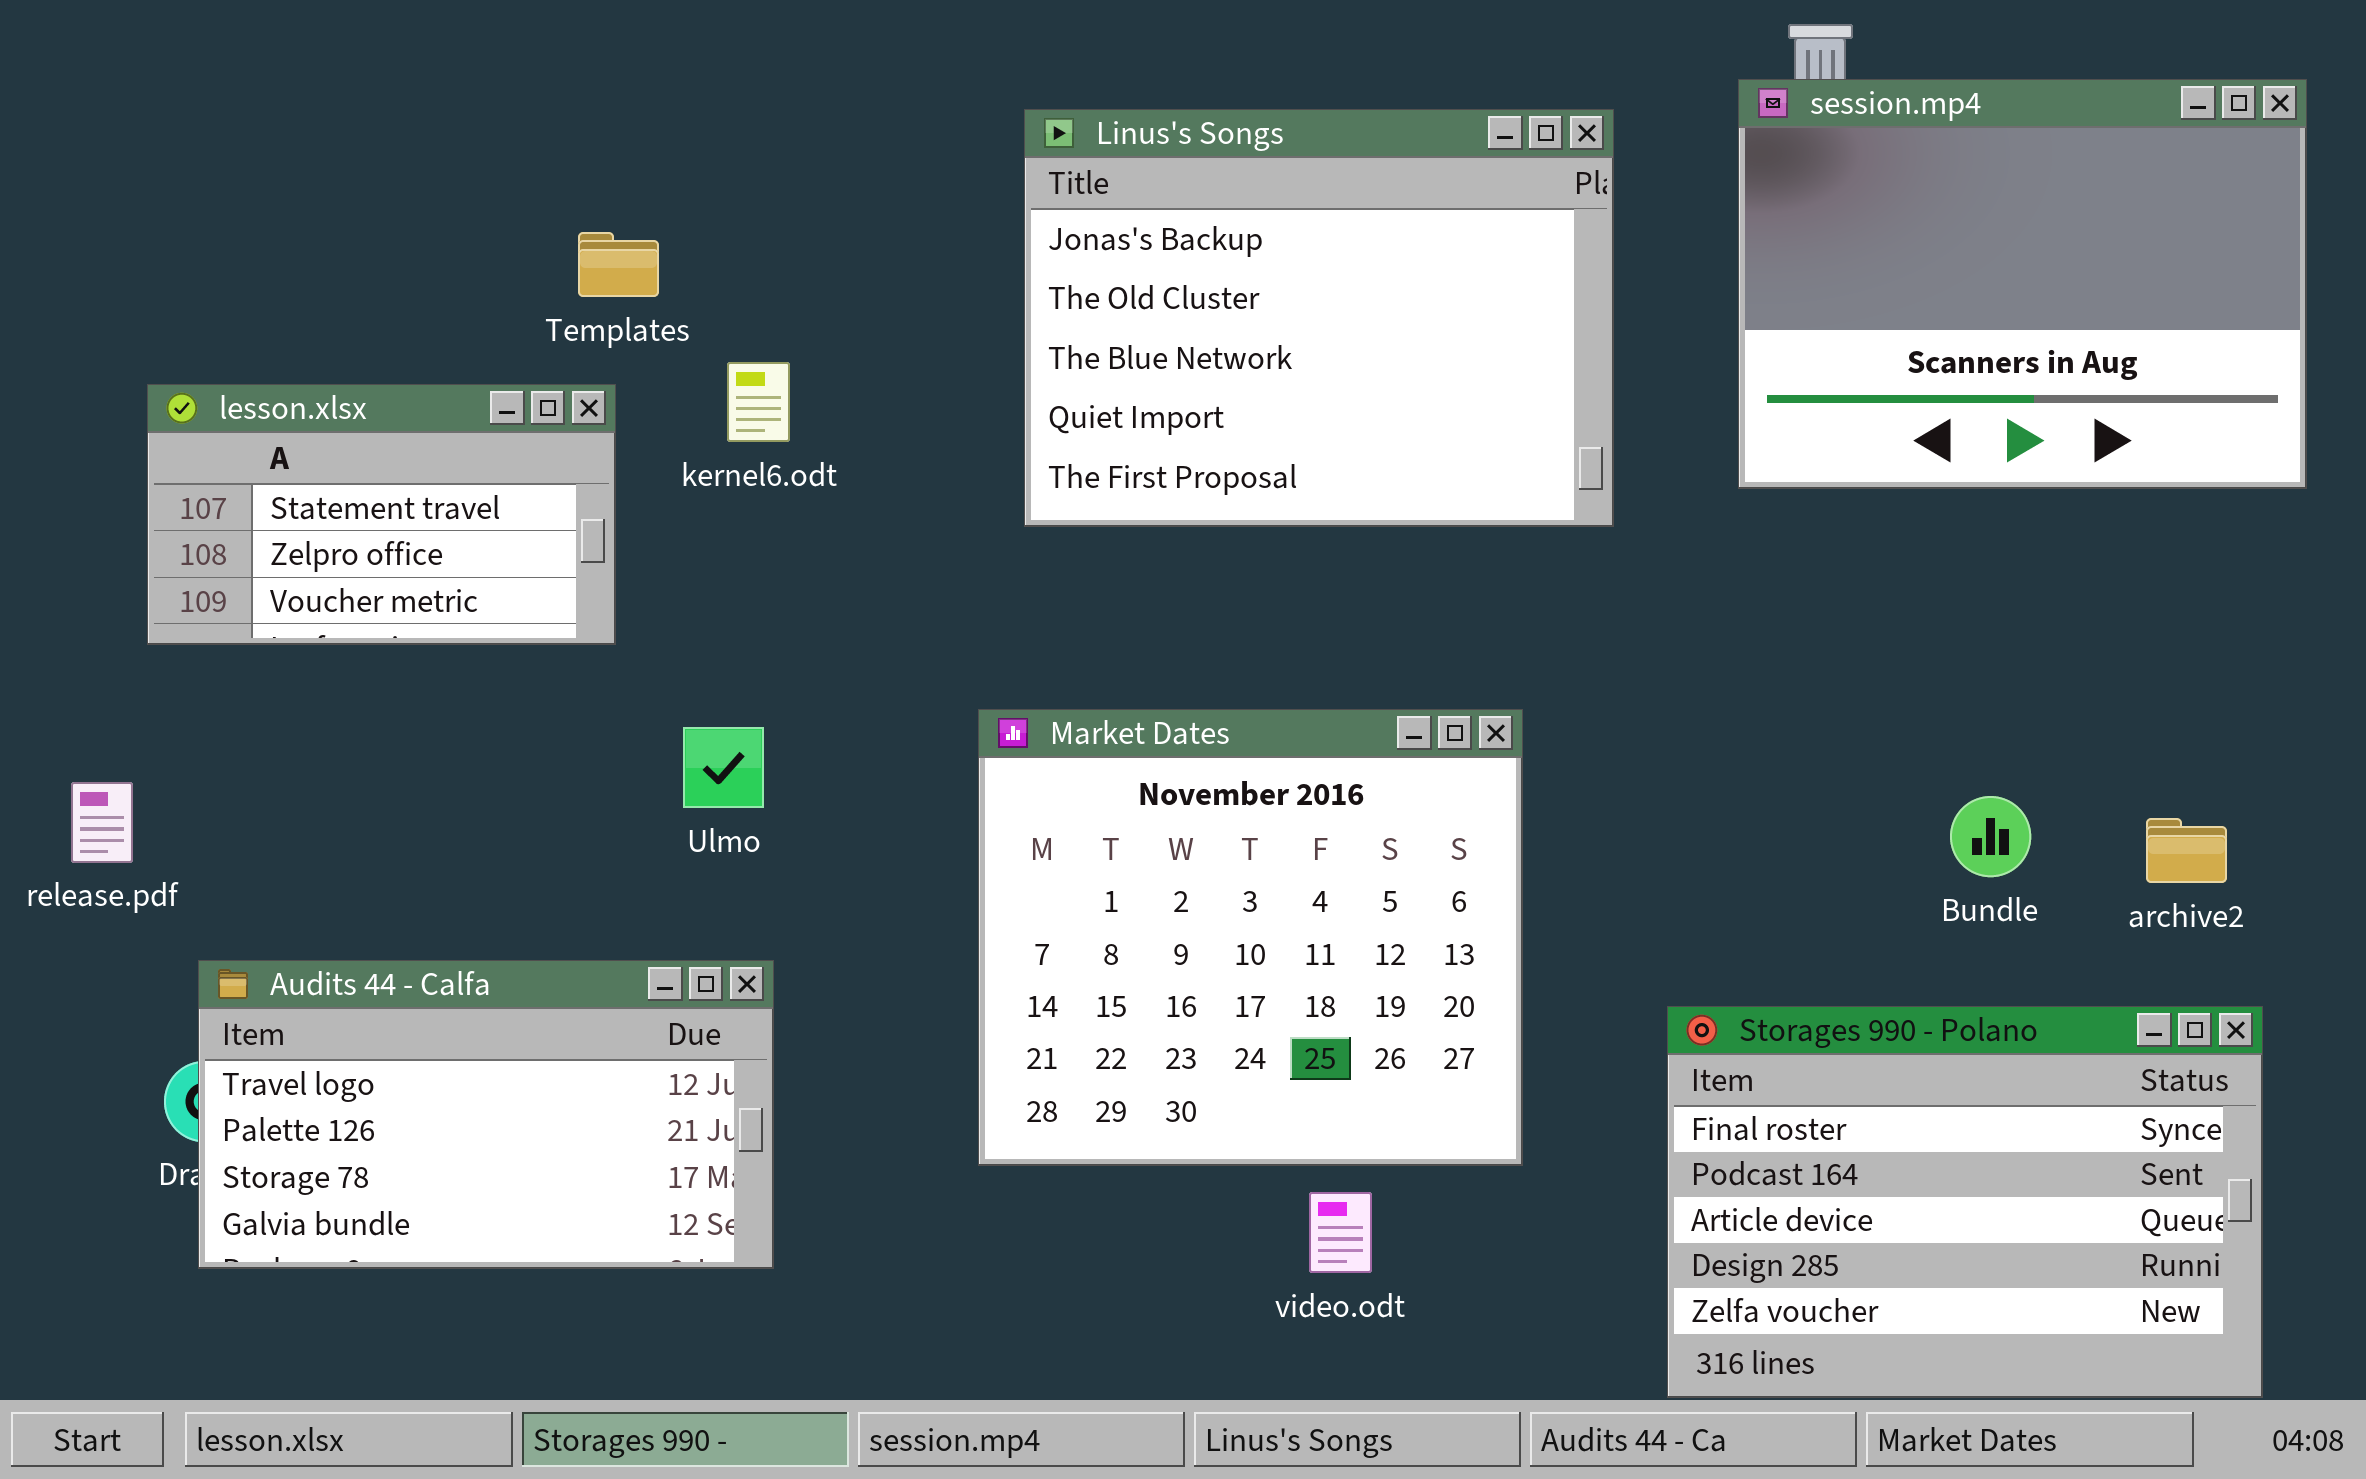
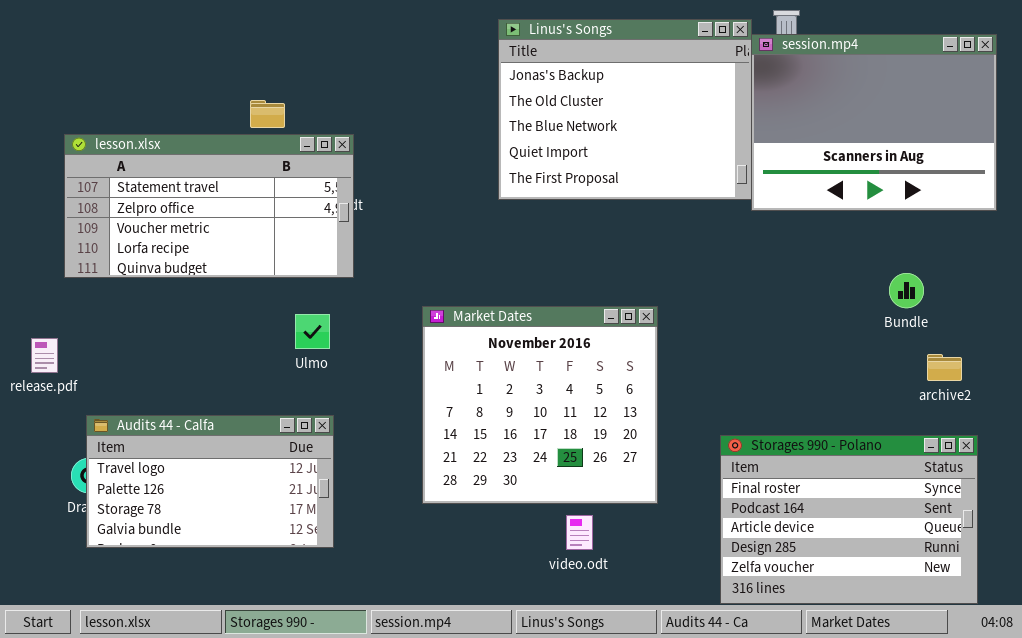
Linus's Songs: [1024,109,1614,527] -> [498,19,752,200], moved
lesson.xlsx: [147,384,616,645] -> [64,134,354,278], resized
Bundle: [1950,796,2031,877] -> [889,273,924,308], moved

